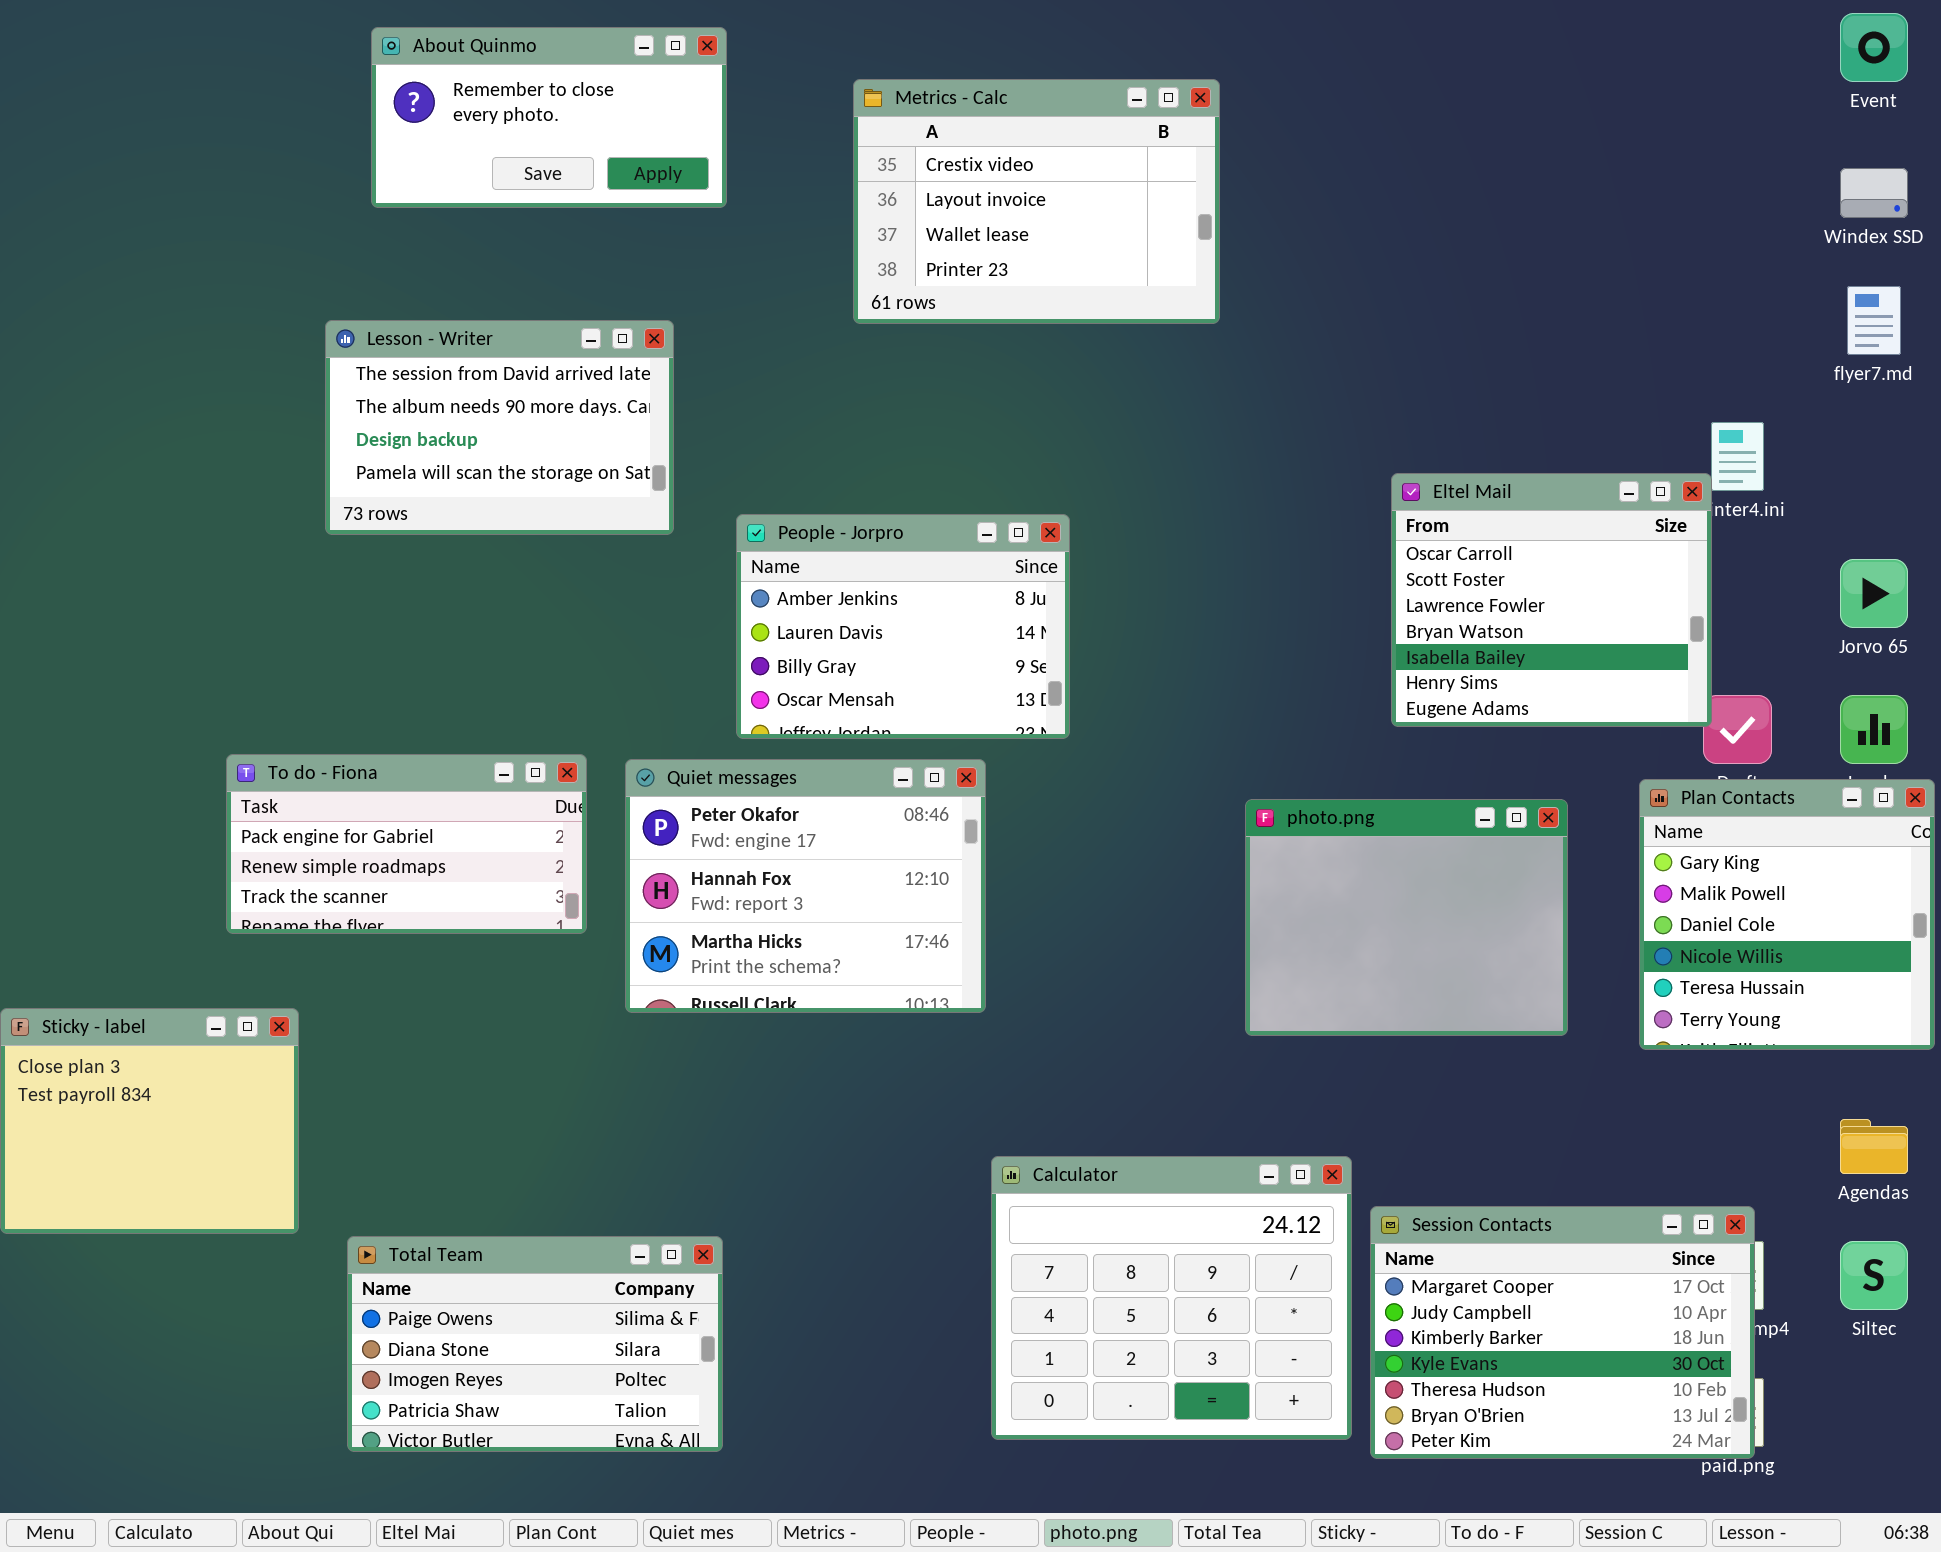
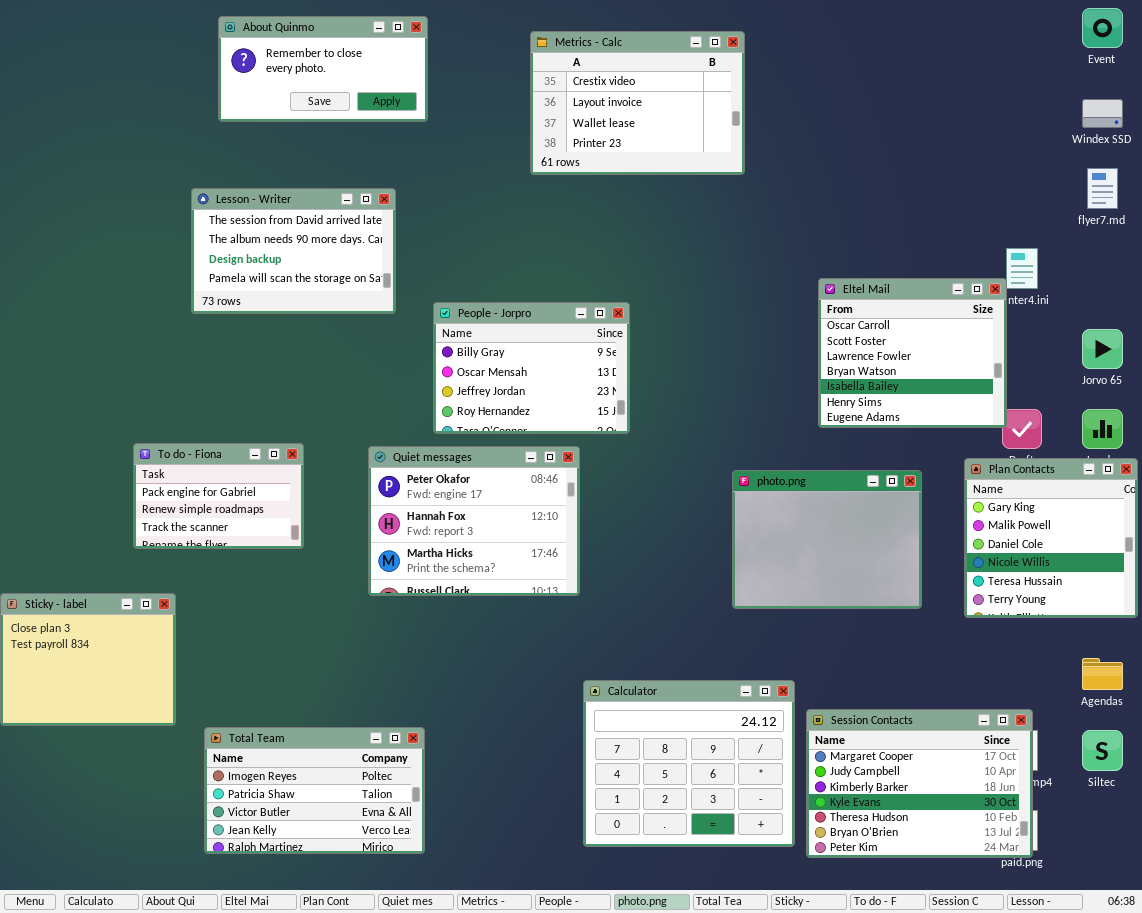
Metrics - Calc: [853,79,1220,324] -> [530,31,745,175], moved
People - Jorpro: [736,514,1070,739] -> [433,302,630,434], scrolled down 2 rows
To do - Fiona: [226,754,587,934] -> [133,443,304,549], resized
Total Team: [347,1236,723,1452] -> [204,727,425,854], scrolled down 2 rows

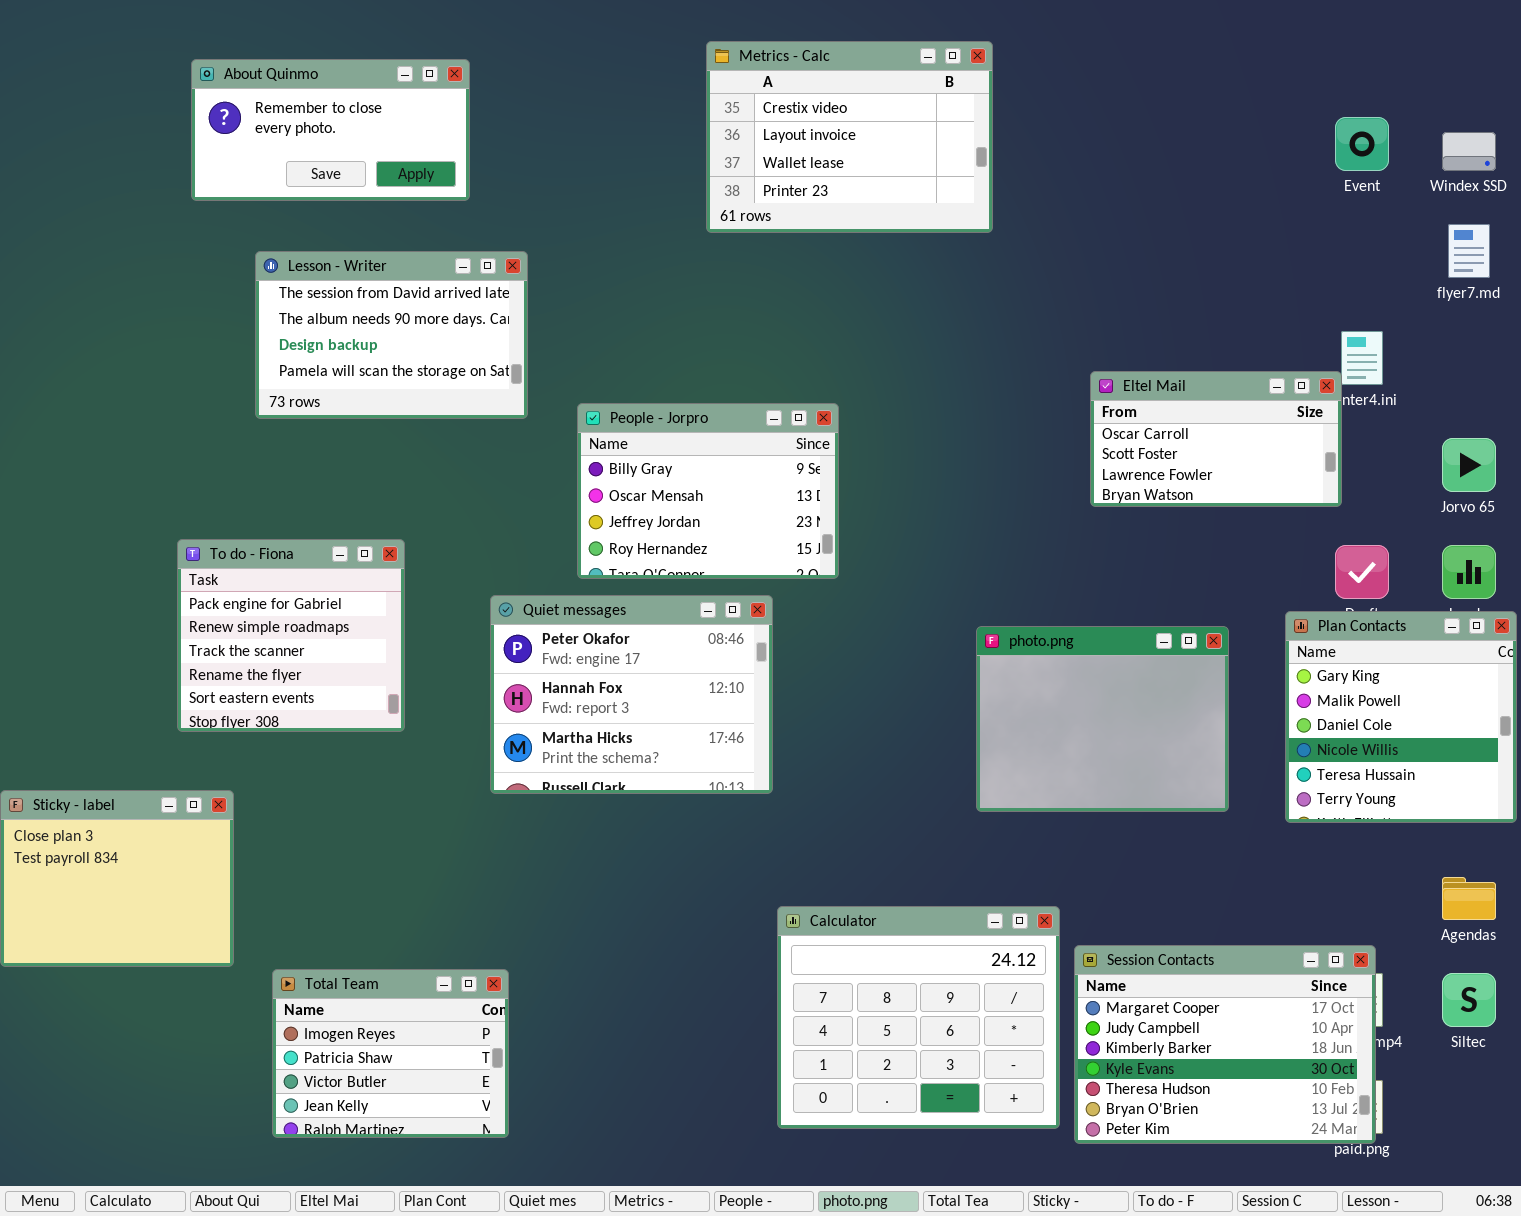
Event: [1082,8,1123,48] -> [1335,117,1389,171], moved
About Quinmo: [218,16,428,122] -> [191,59,470,201], moved
Eltel Mail: [818,278,1007,428] -> [1090,371,1342,507], resized
To do - Fiona: [133,443,304,549] -> [177,539,405,732], resized
Total Team: [204,727,425,854] -> [272,969,509,1138], resized

